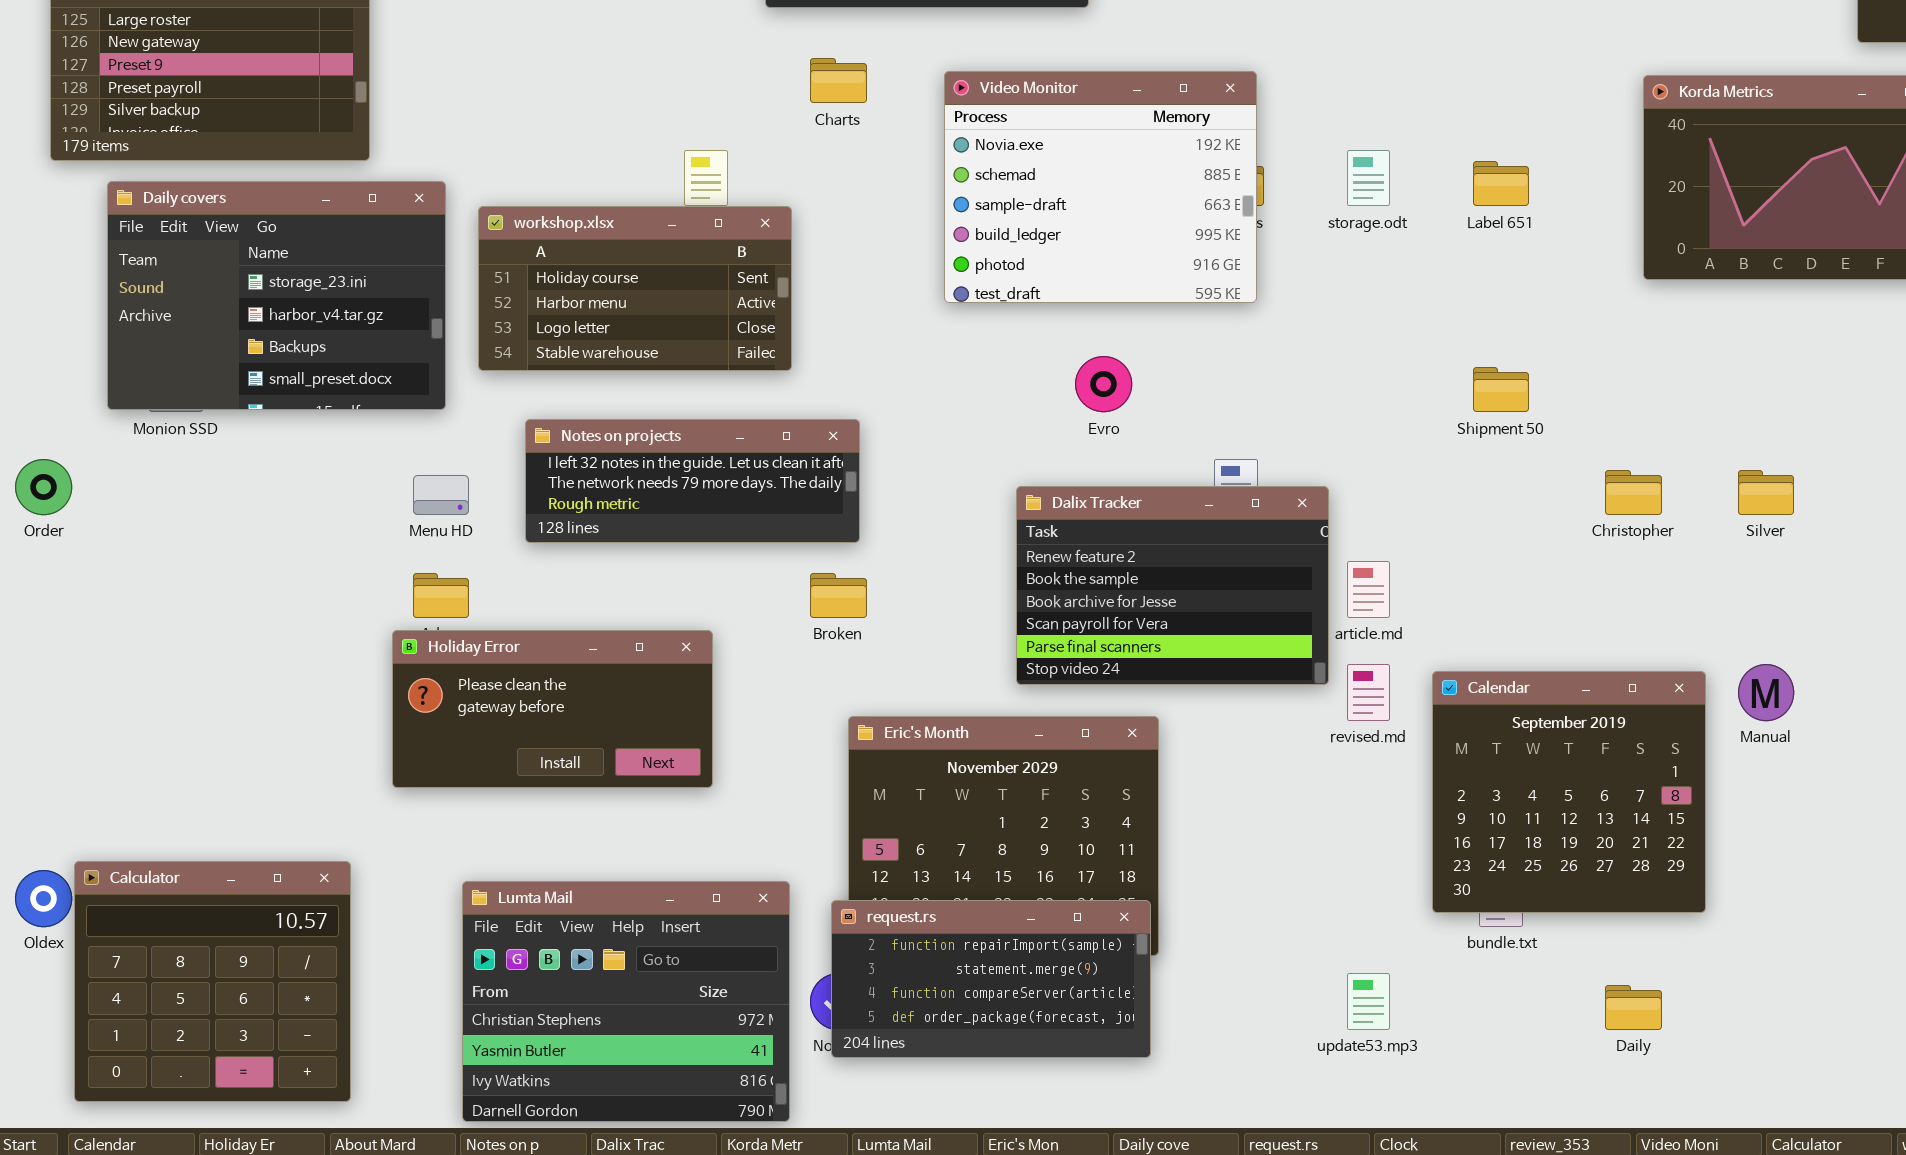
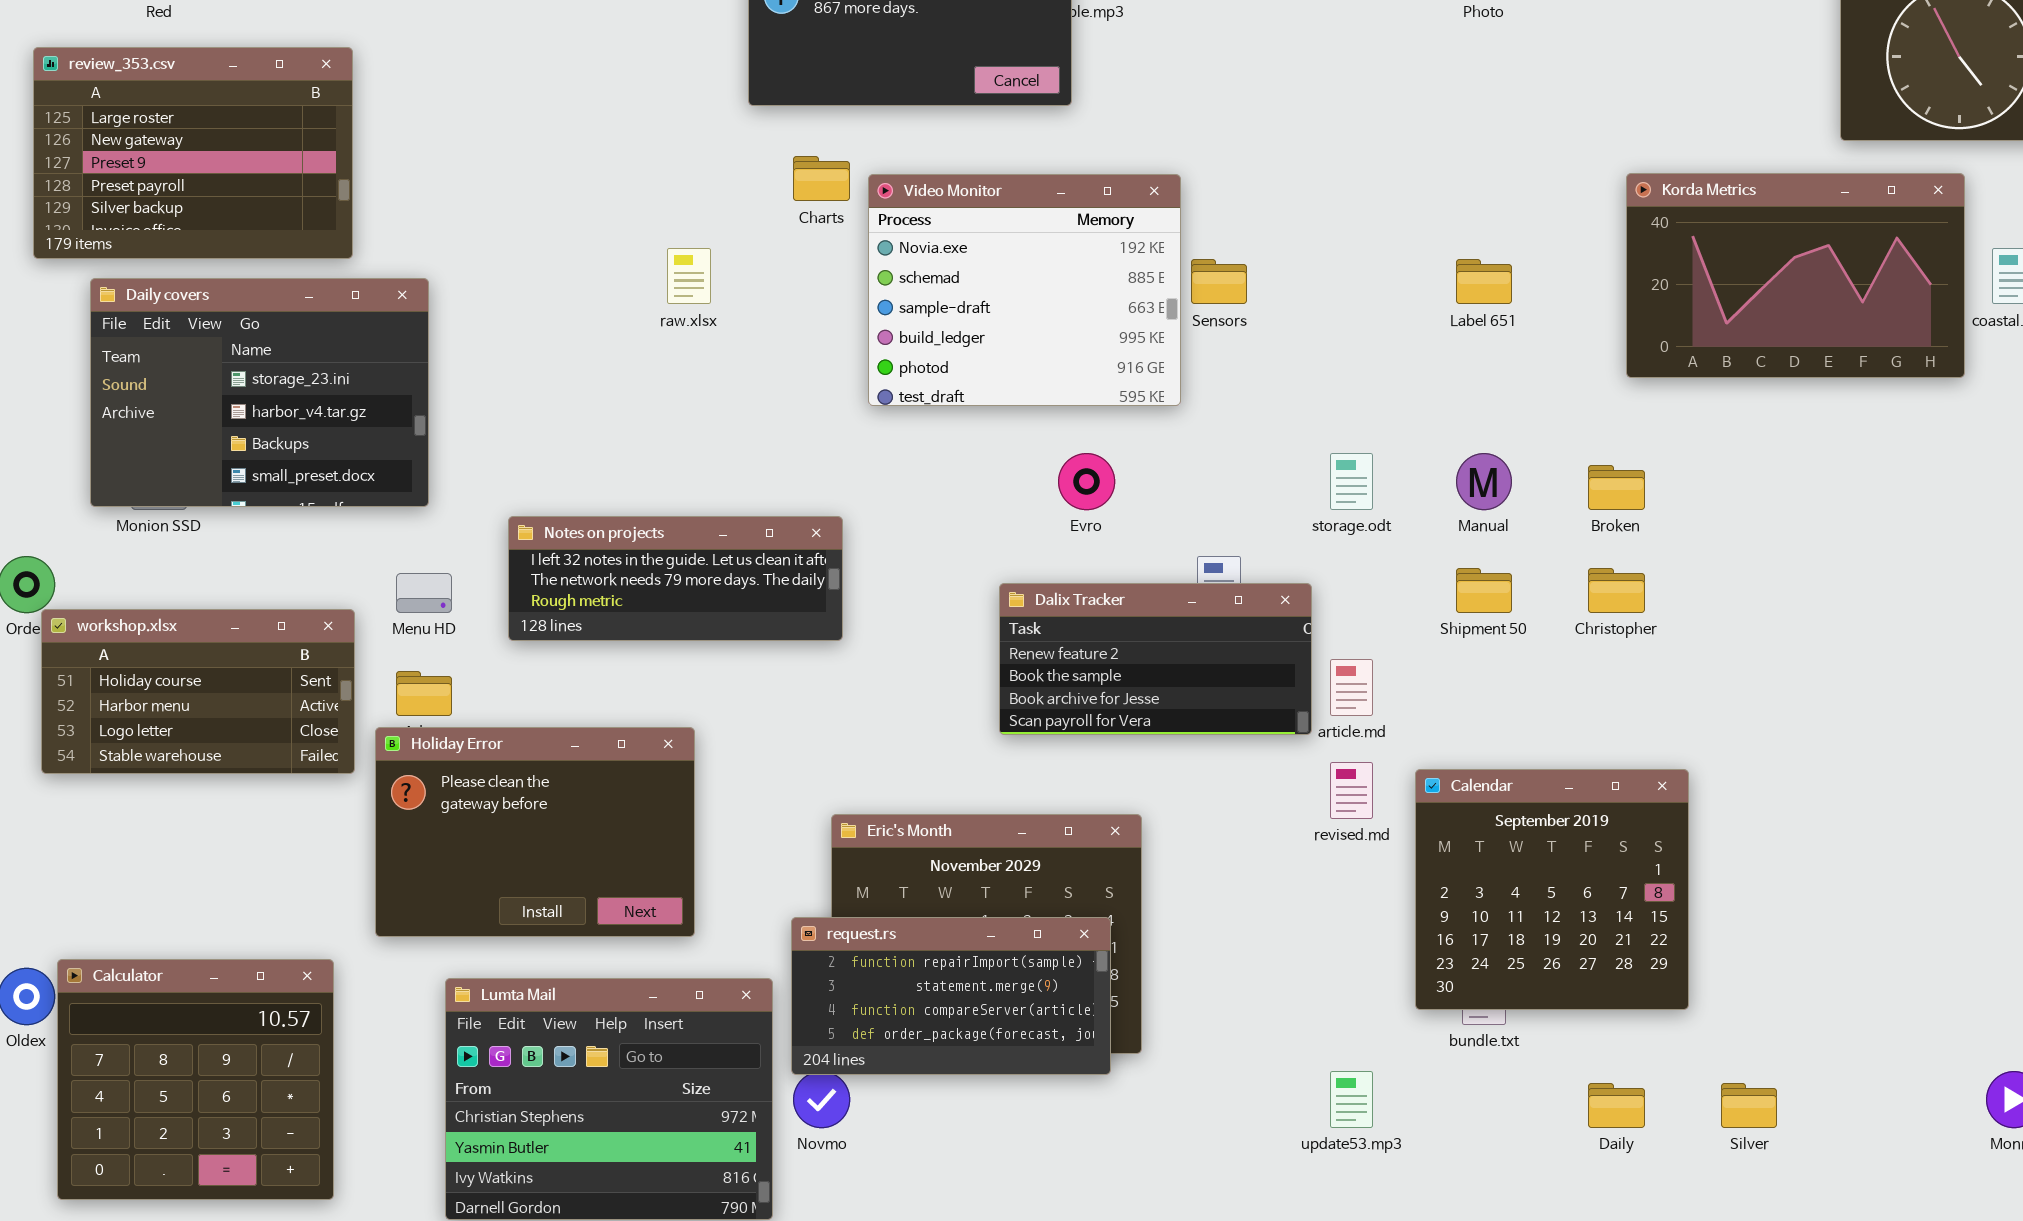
Video Monitor: [944,71,1257,303] -> [868,174,1181,406], moved
storage.odt: [1347,150,1390,206] -> [1330,453,1373,510], moved
workshop.xlsx: [478,206,792,371] -> [41,609,355,774], moved
Shipment 50: [1473,367,1529,412] -> [1456,568,1512,613], moved
Silver: [1738,470,1794,515] -> [1721,1083,1777,1128], moved
Dalix Tracker: [1016,486,1329,685] -> [999,583,1312,735], resized
Broken: [810,573,867,618] -> [1588,465,1645,510], moved
Holiday Error: [392,630,713,788] -> [375,727,695,937], resized
Manual: [1738,664,1794,721] -> [1456,453,1512,510], moved
request.rs: [831,900,1151,1058] -> [791,917,1111,1075], moved

